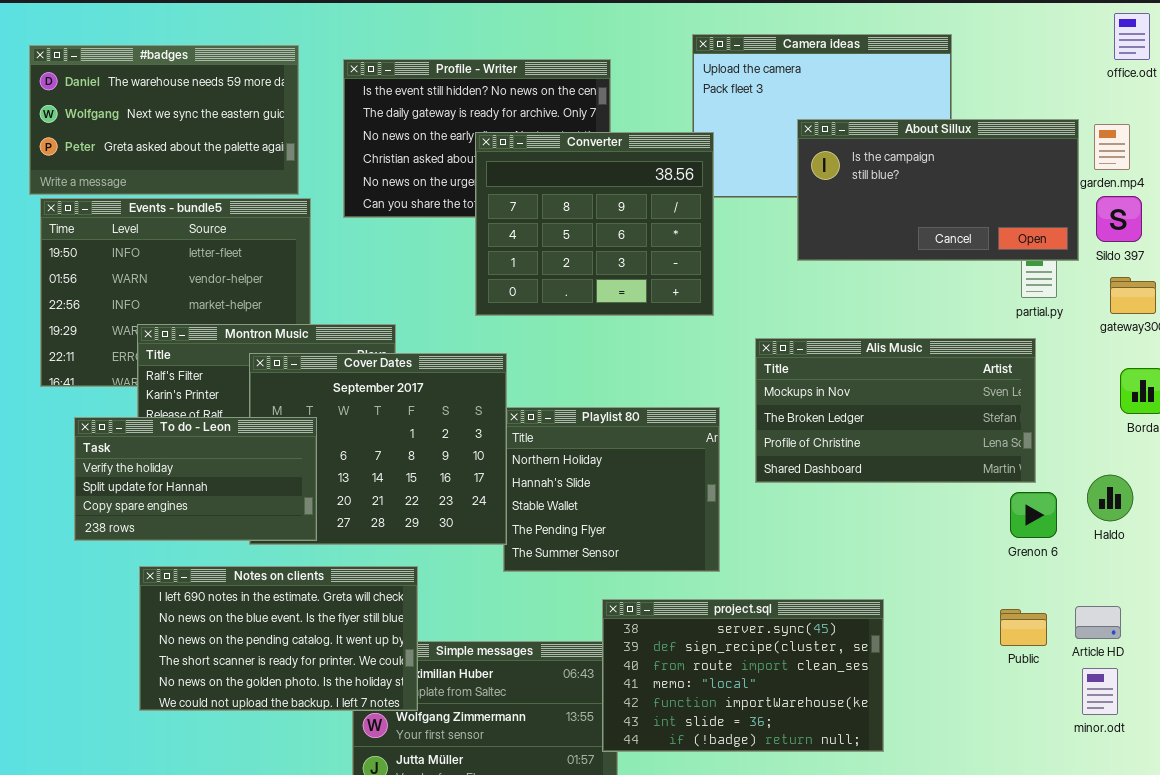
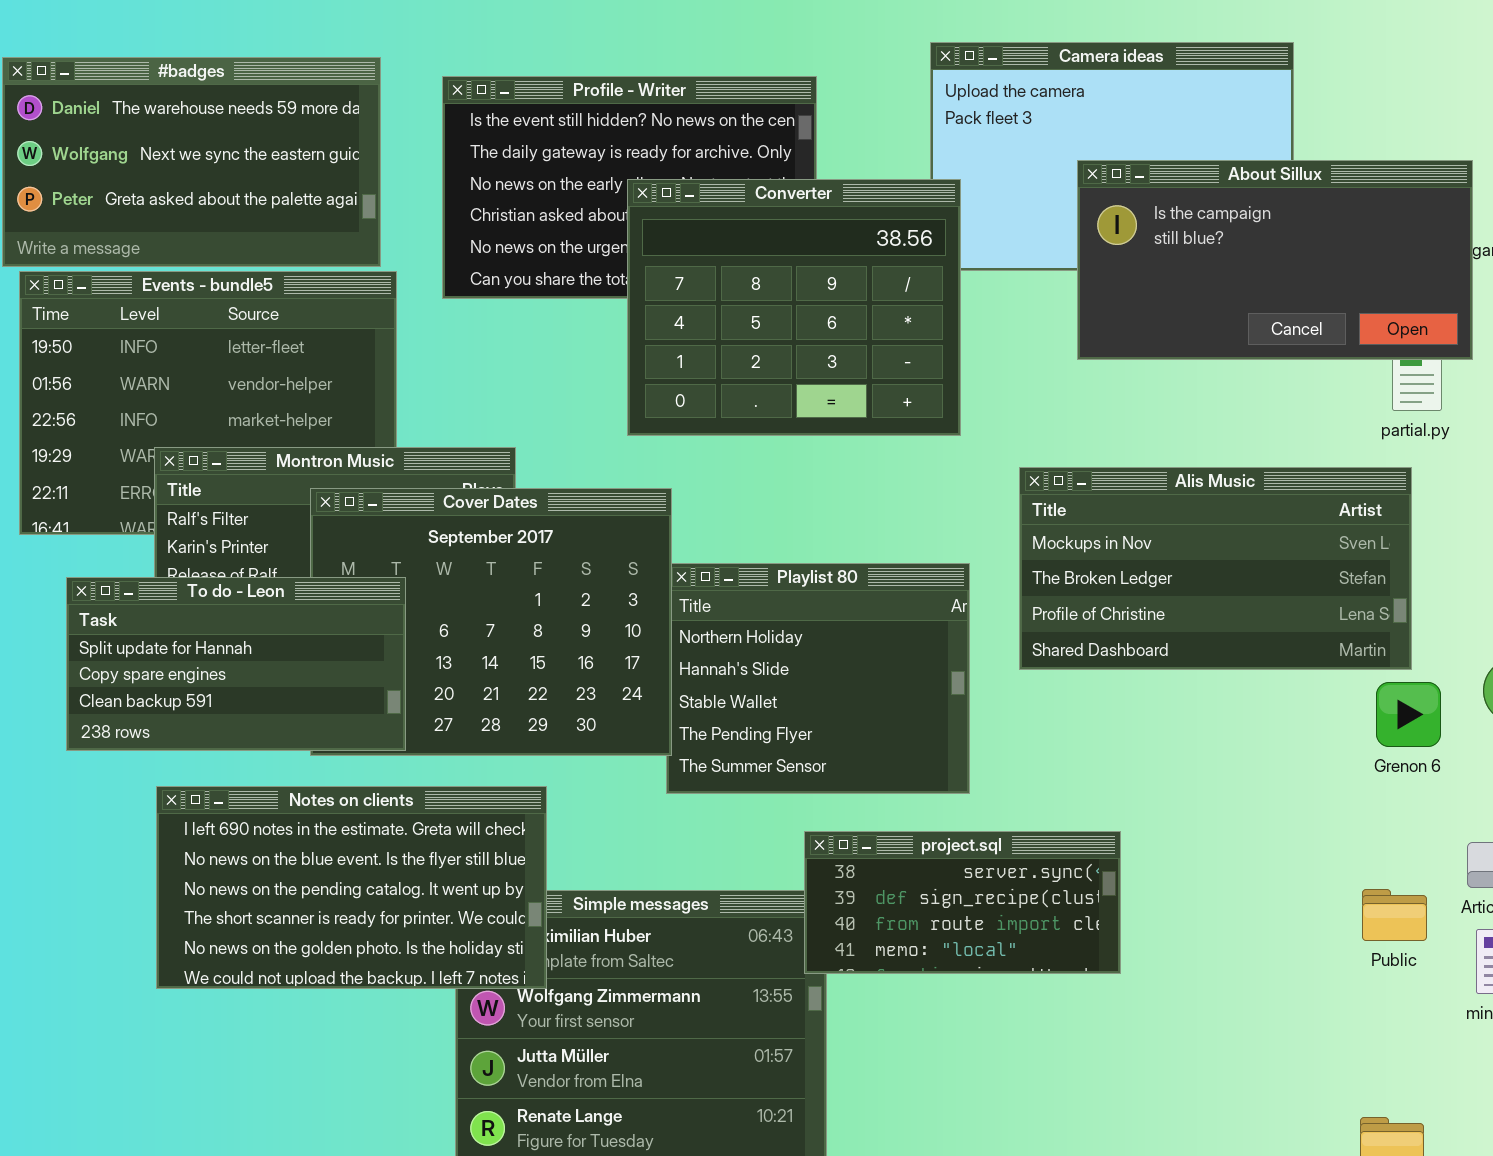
To do - Leon: [74,417,317,541] -> [66,577,406,751], scrolled down 1 row
project.sql: [602,599,884,752] -> [804,831,1121,974], resized
Public: [1000,609,1047,646] -> [1362,889,1427,941], moved

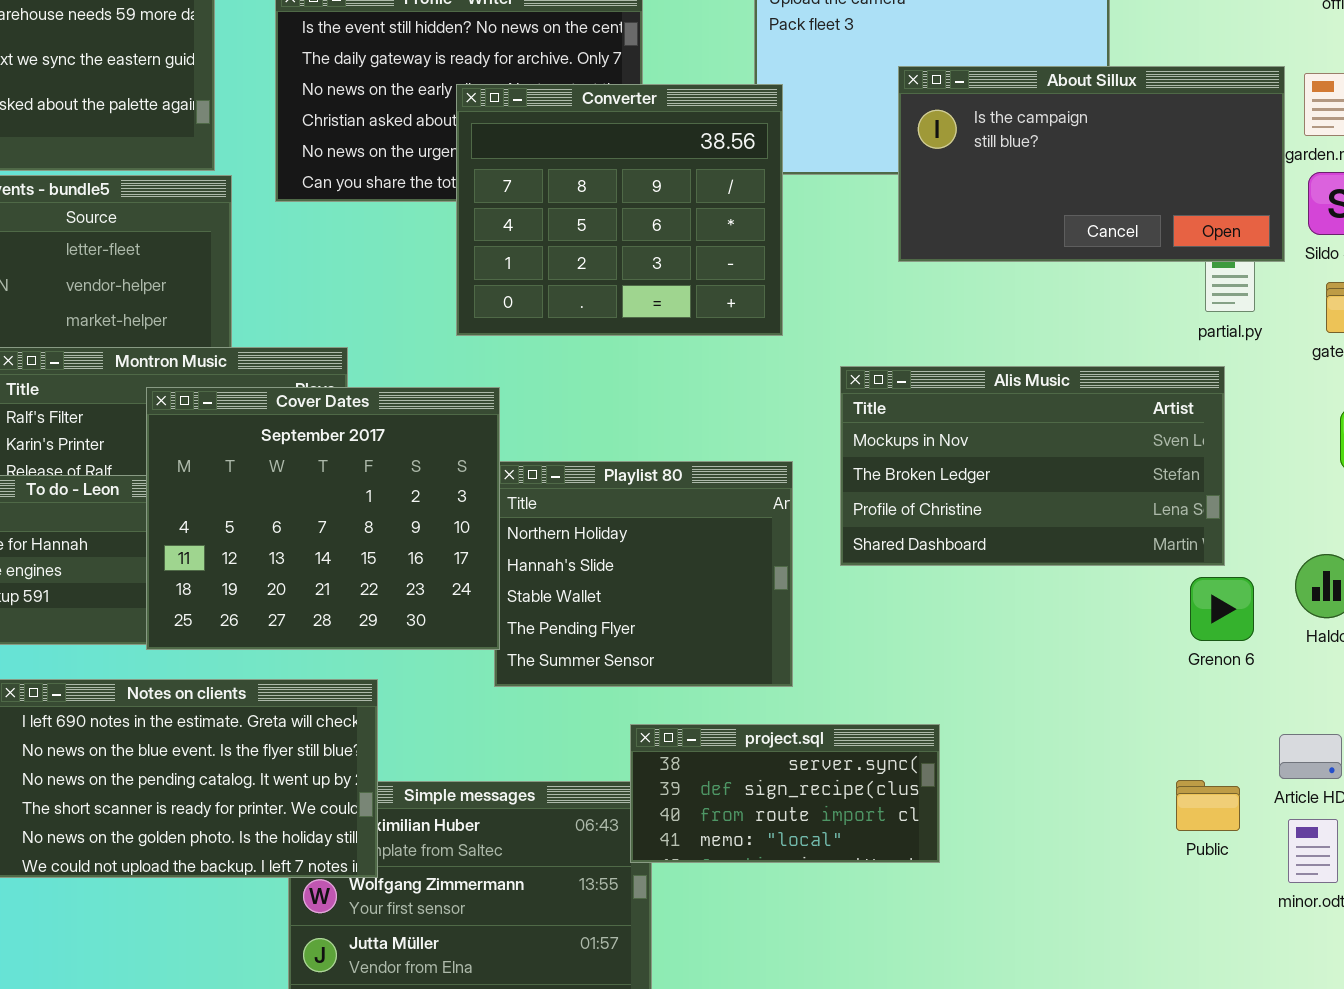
Cover Dates: [310,488,672,756] -> [146,387,500,650], raised

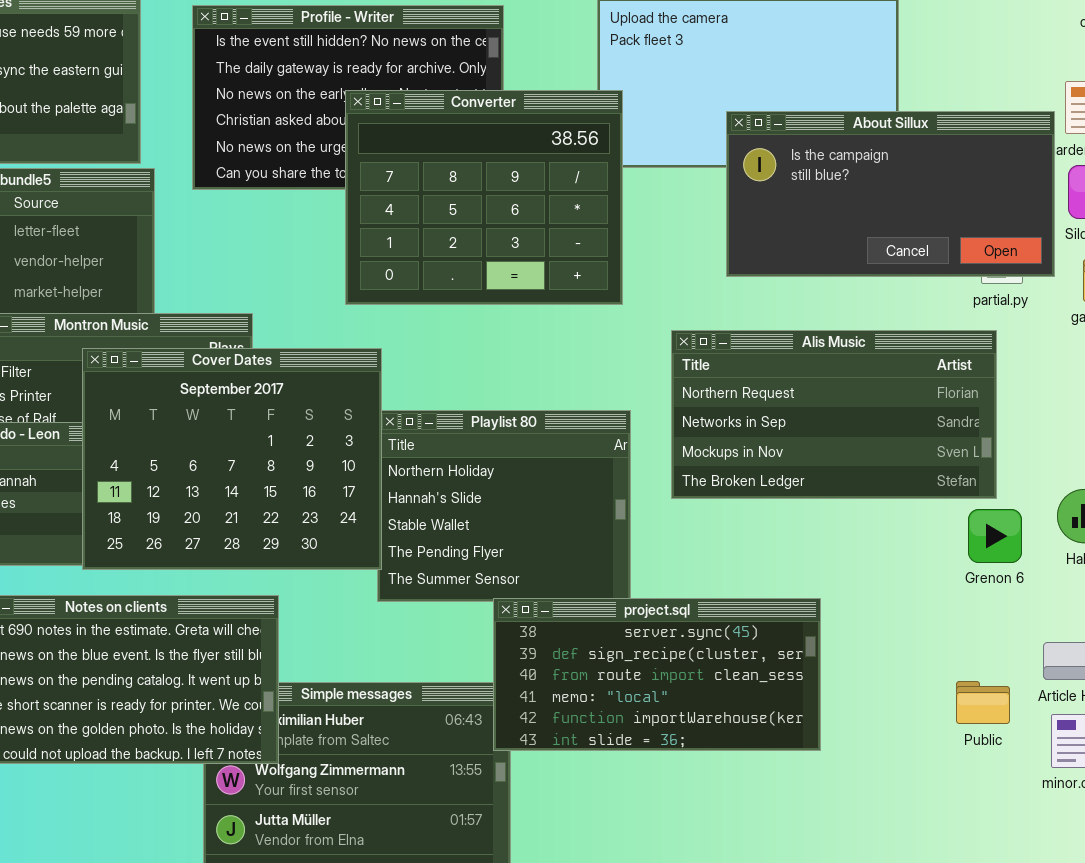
About Sillux: [898,66,1285,262] -> [726,111,1055,277], moved
Alis Music: [840,366,1225,566] -> [671,330,997,499], scrolled up 2 rows
project.sql: [630,724,940,863] -> [493,598,821,751], resized

